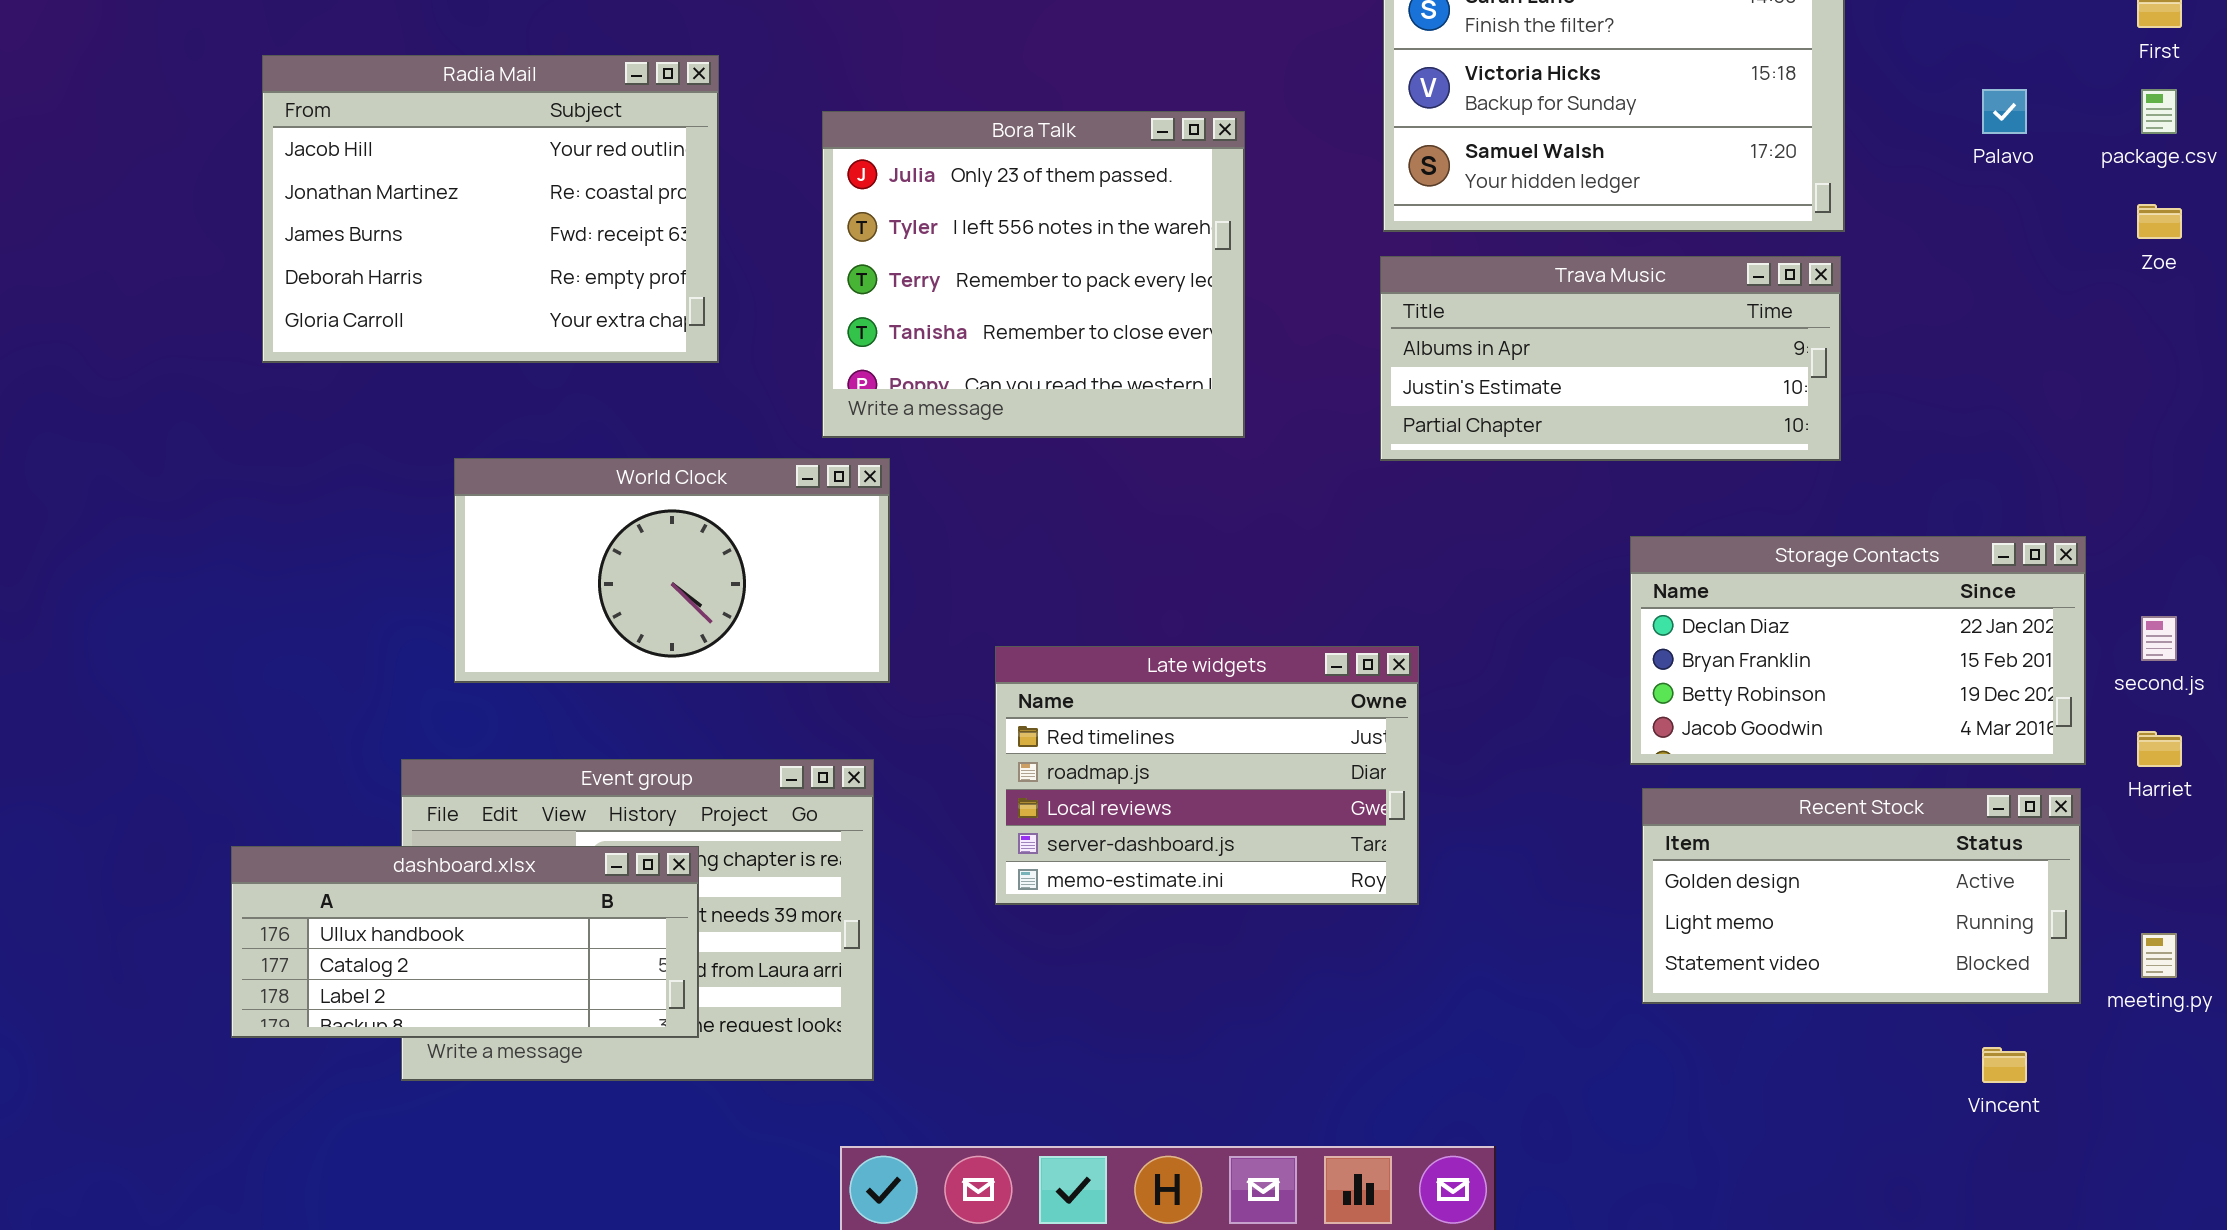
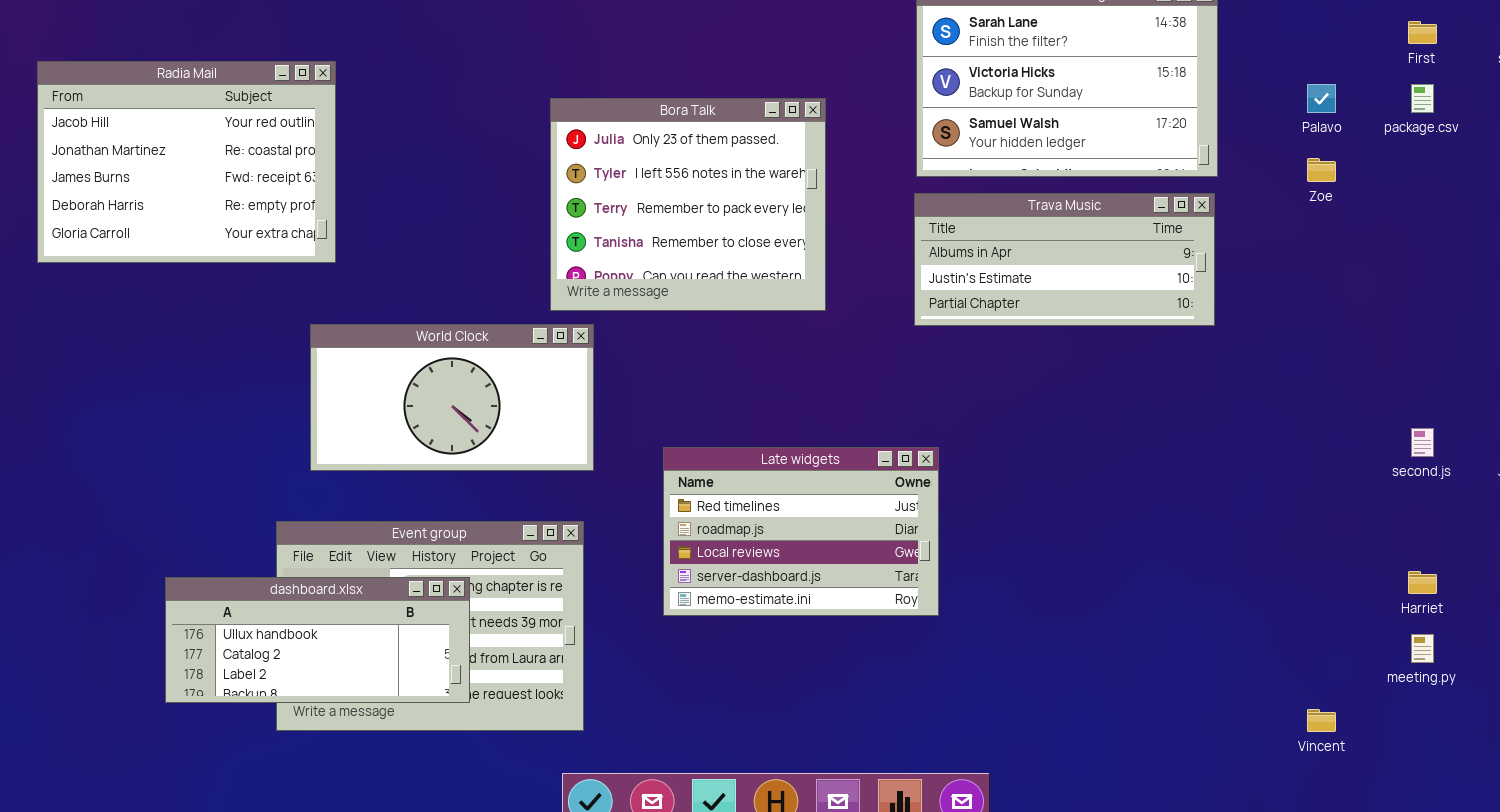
Radia Mail: [262,55,719,363] -> [37,61,336,263], moved
Zoe: [2137,204,2182,239] -> [1307,158,1336,182], moved
Storage Contacts: [1630,536,2086,765] -> none, closed
Harriet: [2137,731,2182,767] -> [1408,571,1437,594], moved
Recent Stock: [1642,788,2081,1004] -> none, closed

